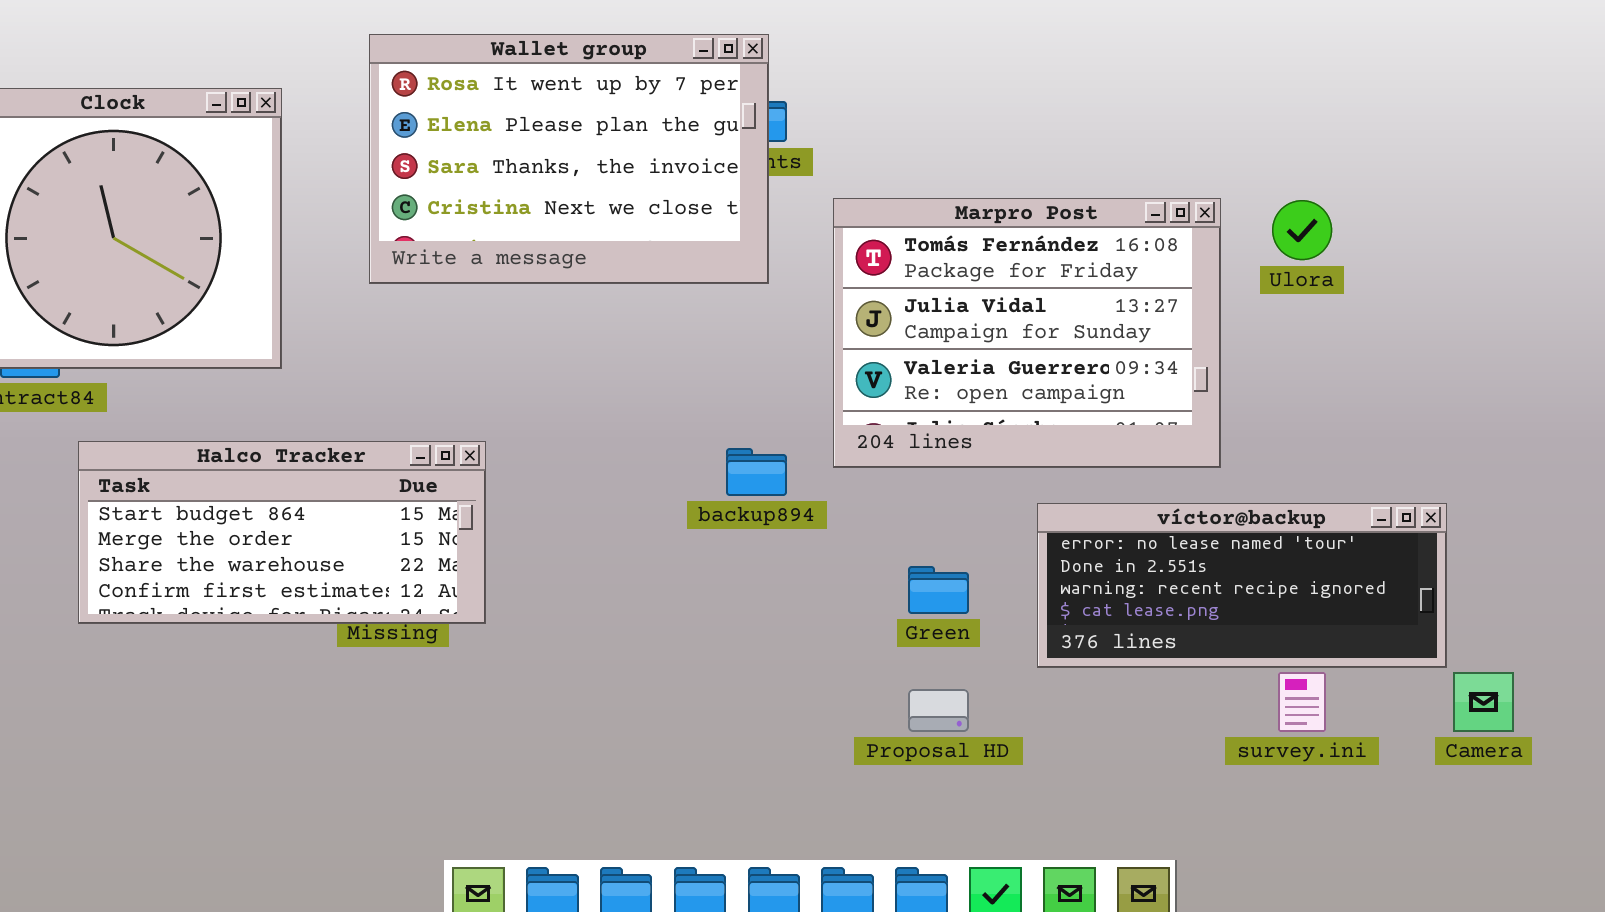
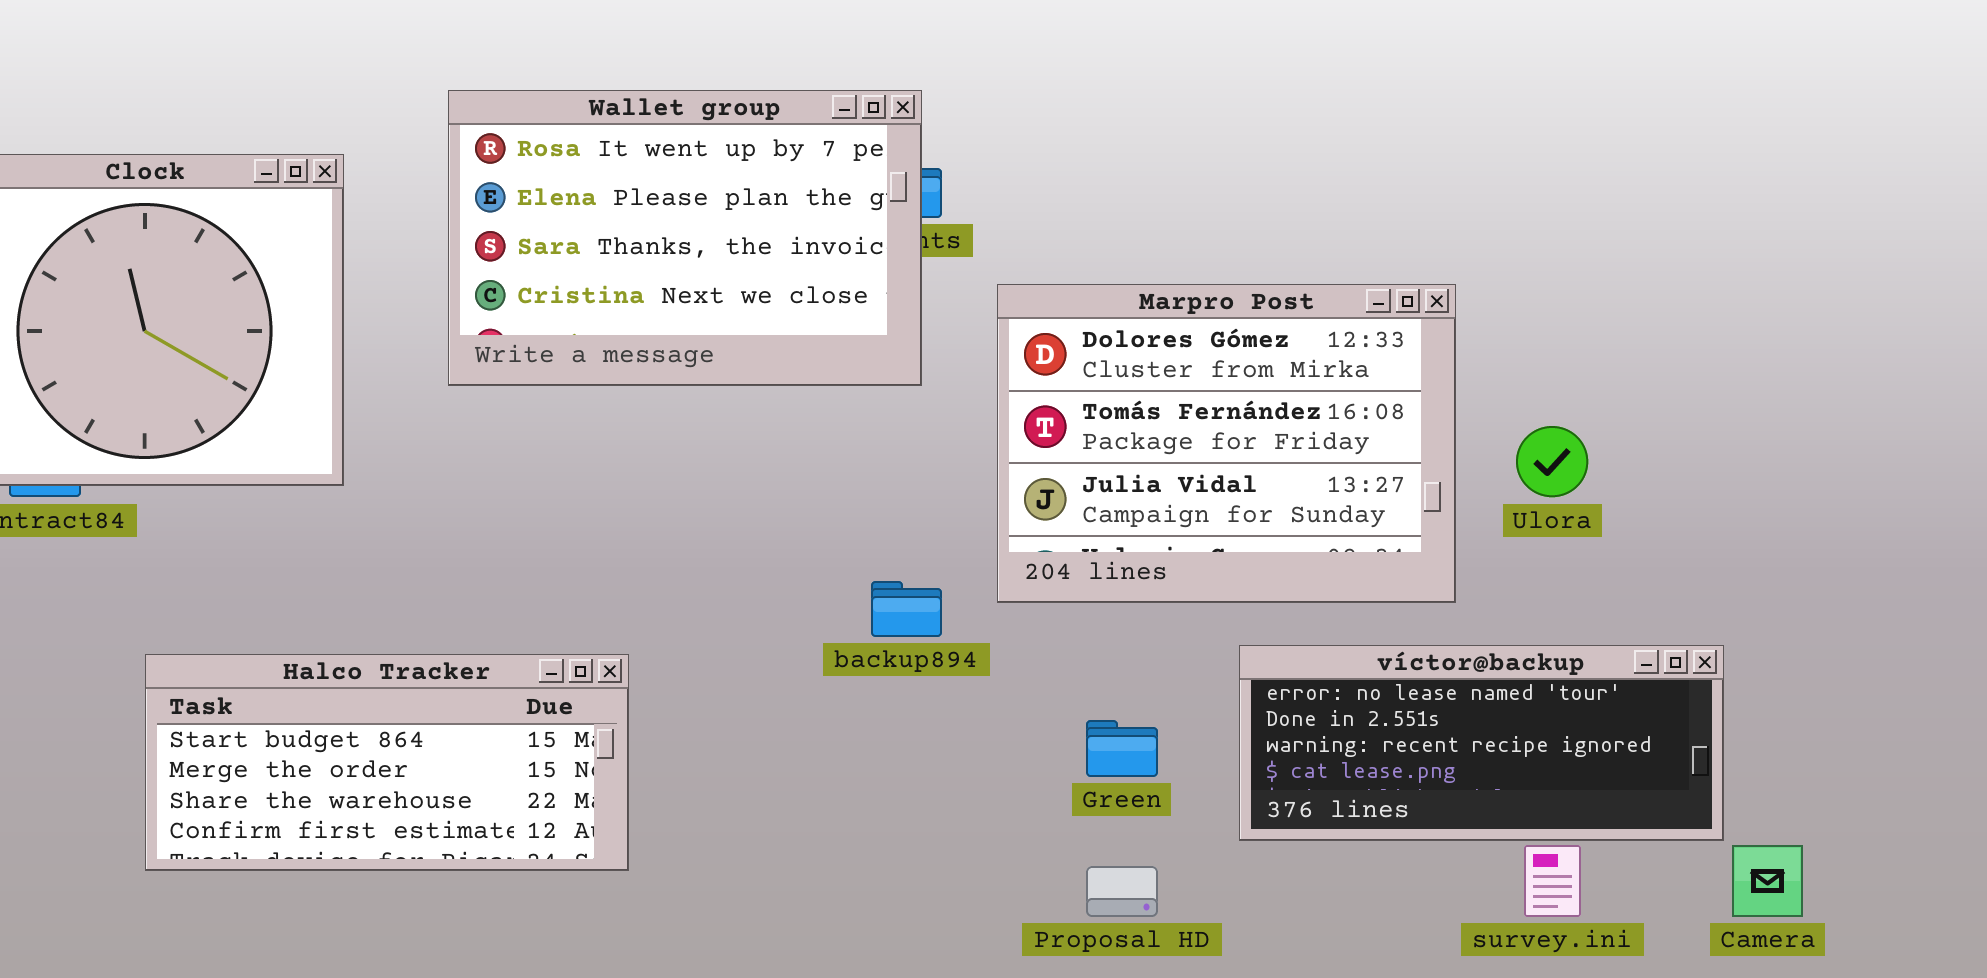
Marpro Post: [833,198,1221,468] -> [997,284,1456,603], scrolled up 1 row
Ulora: [1272,200,1332,260] -> [1516,426,1588,497], moved
Halco Tracker: [78,441,486,624] -> [145,654,629,871], moved

